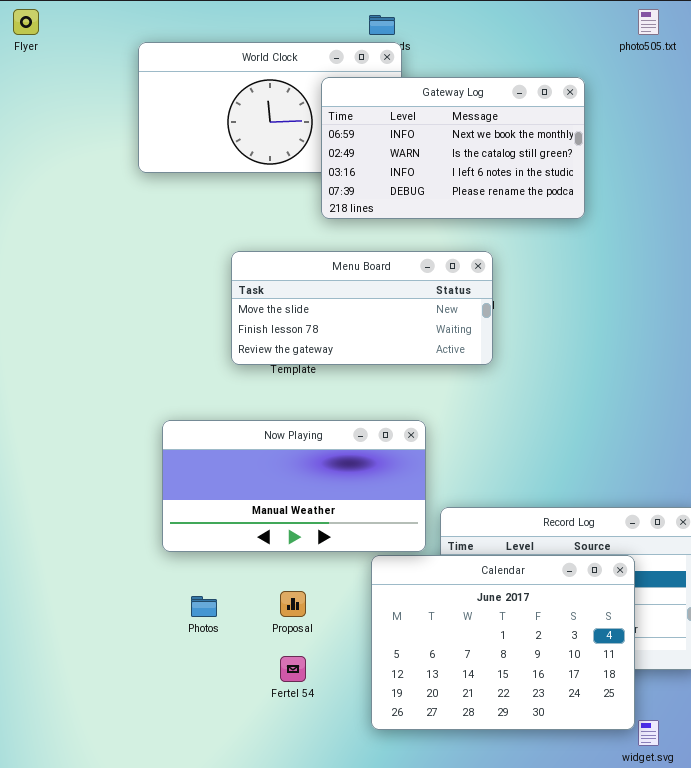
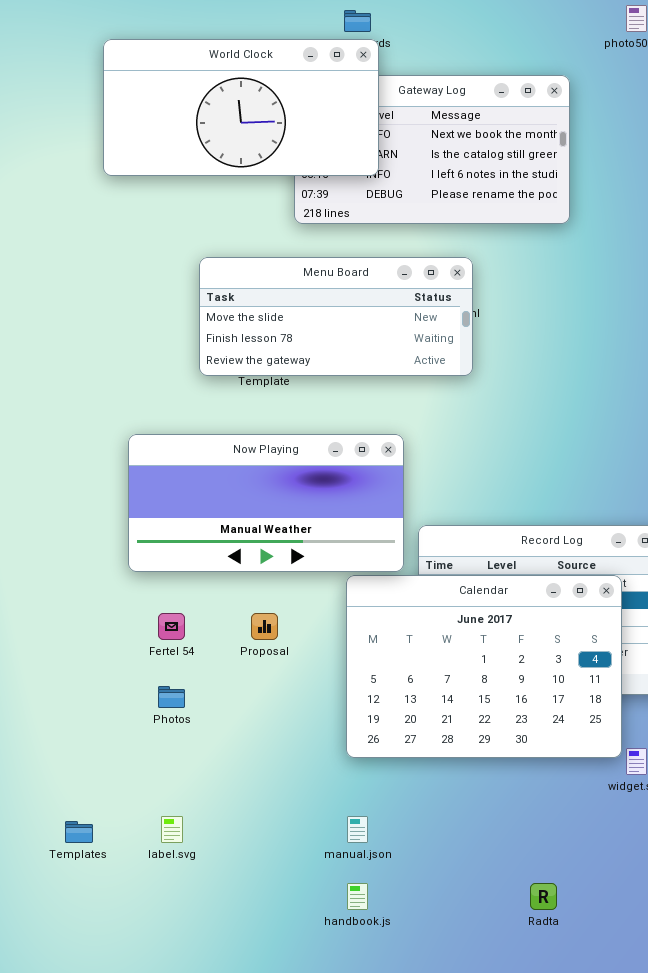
World Clock: [138,42,402,173] -> [103,39,379,176], raised
Photos: [191,596,217,617] -> [158,686,185,708], moved
Fertel 54: [280,656,306,682] -> [158,613,185,640], moved

